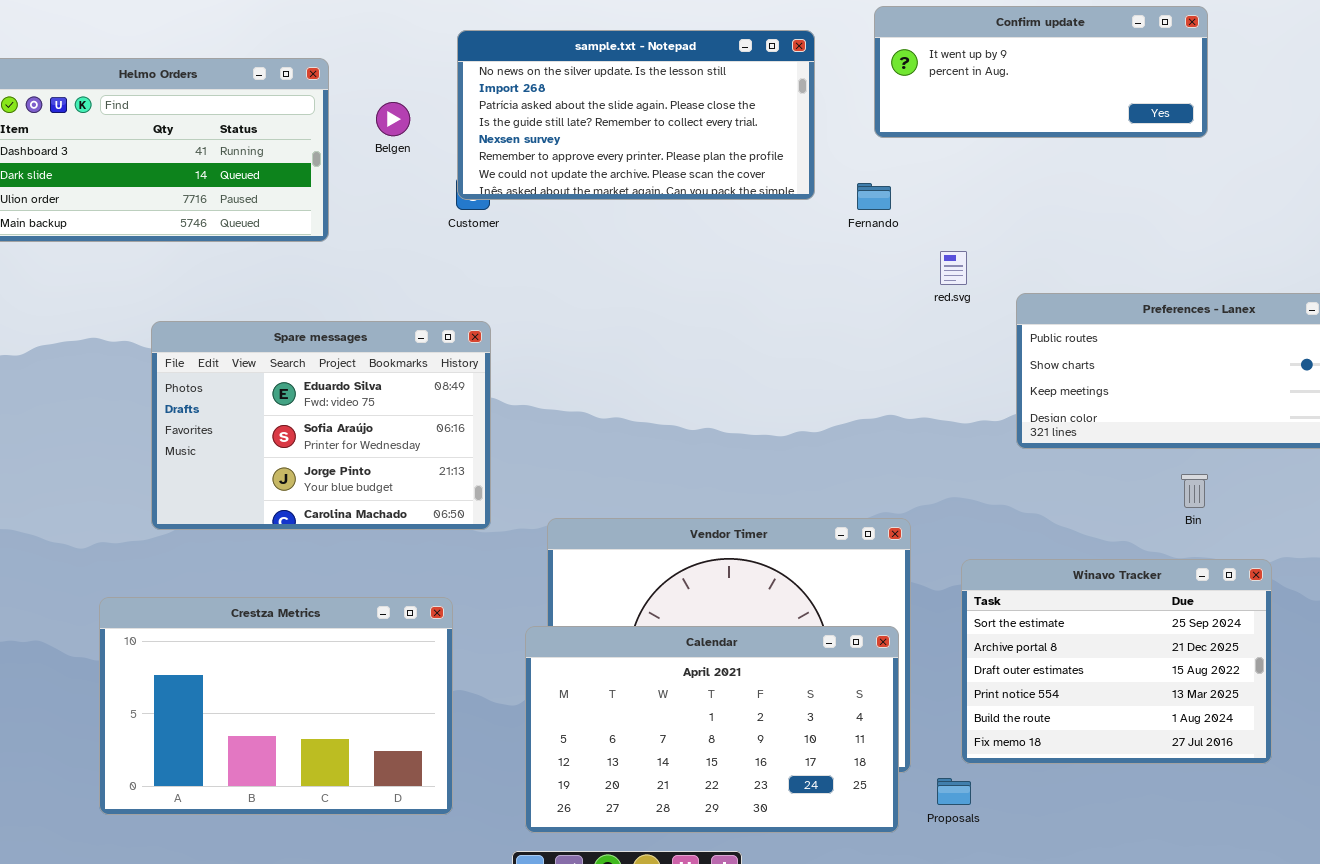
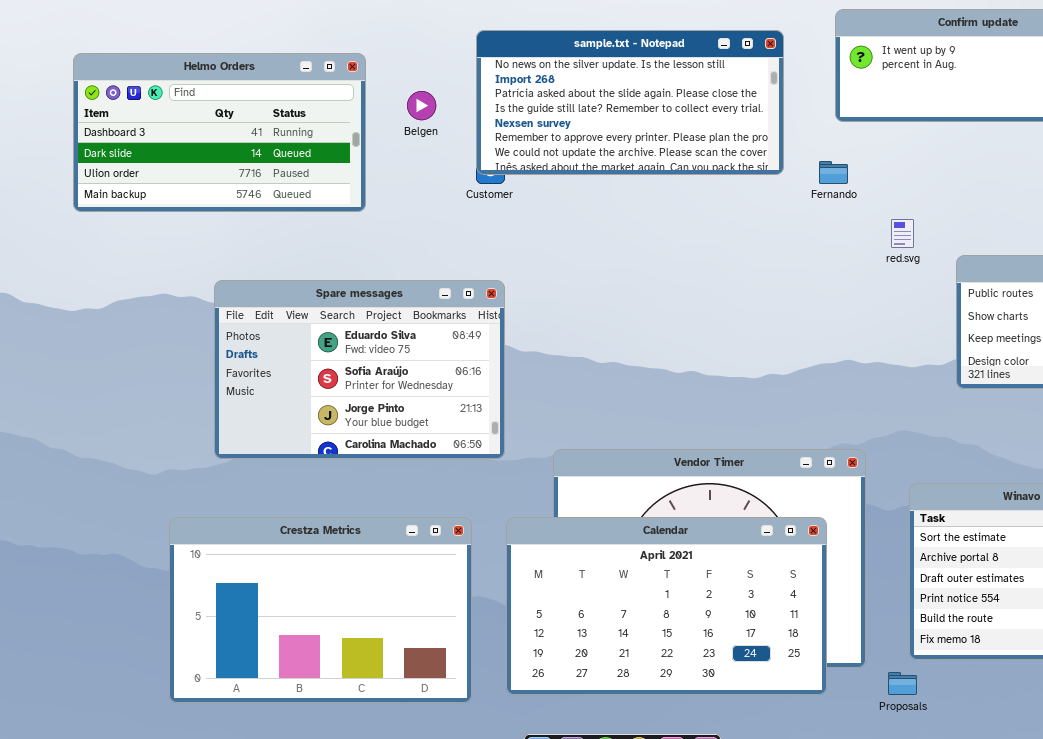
Calendar: [525,626,899,833] -> [506,517,827,695], moved

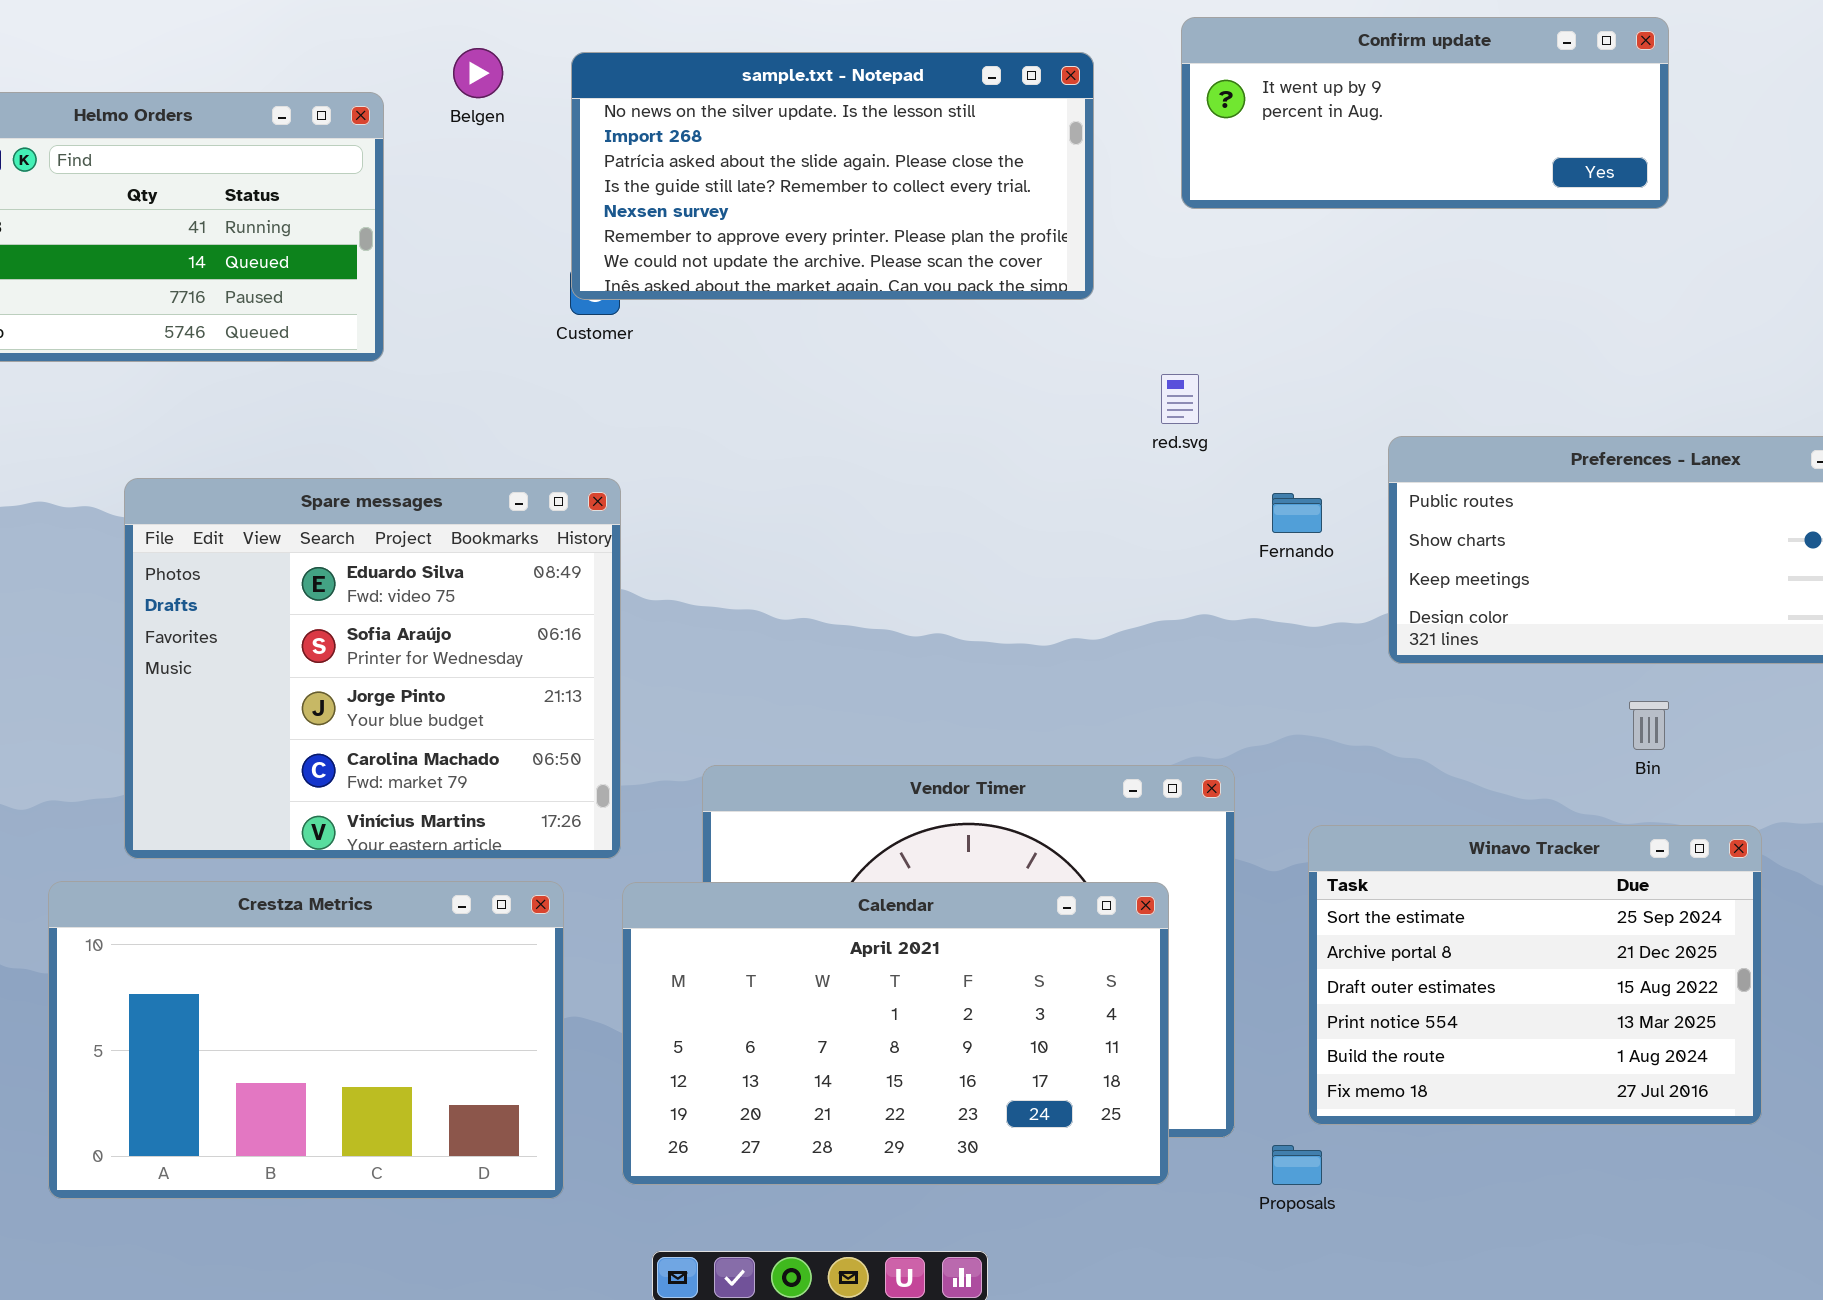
Belgen: [407,91,436,120] -> [453,48,503,98], moved
Fernando: [819,161,848,184] -> [1272,493,1322,533], moved
red.svg: [891,219,914,248] -> [1161,374,1199,424], moved
Spare messages: [214,280,505,459] -> [124,478,621,859], resized

